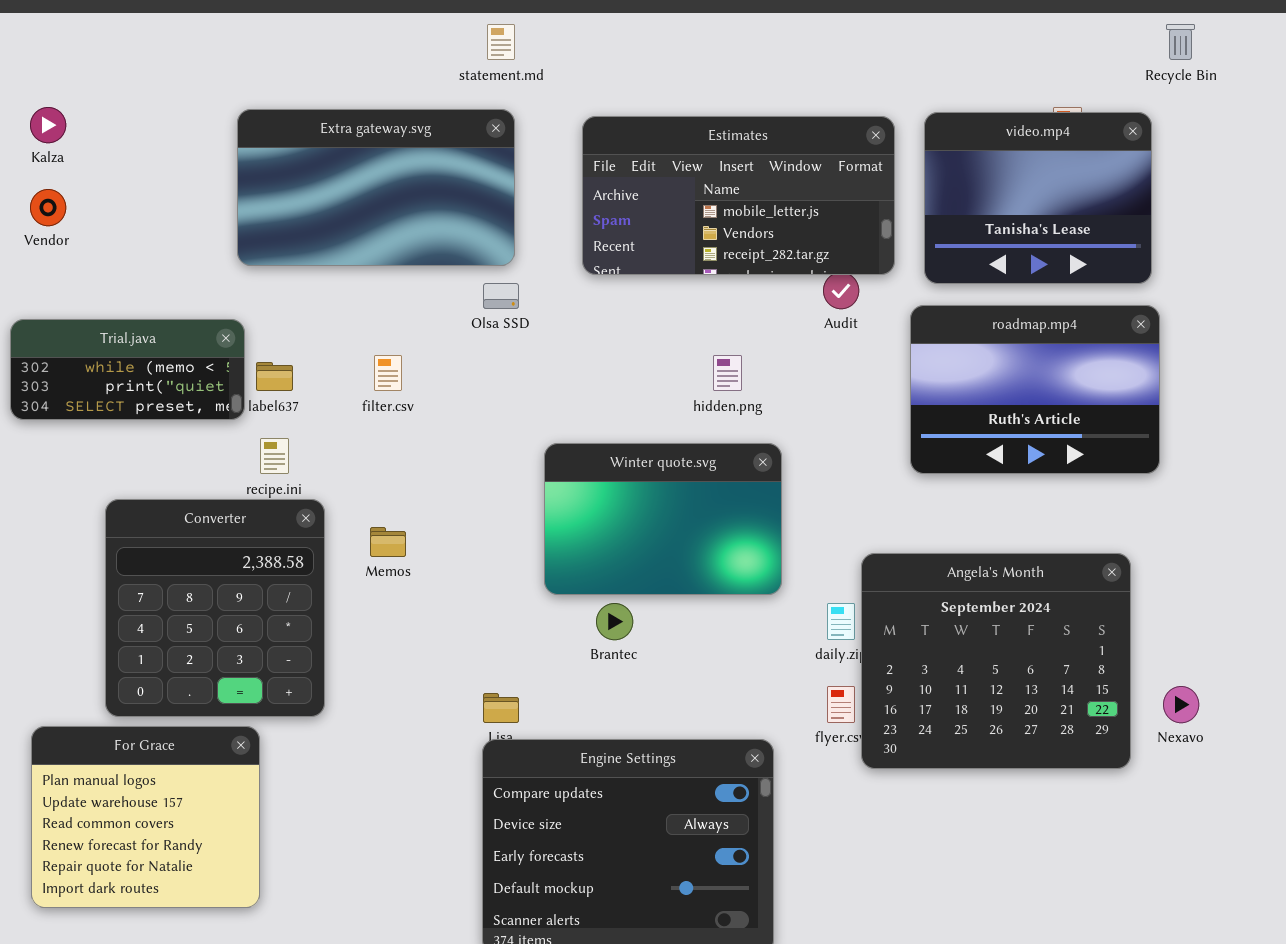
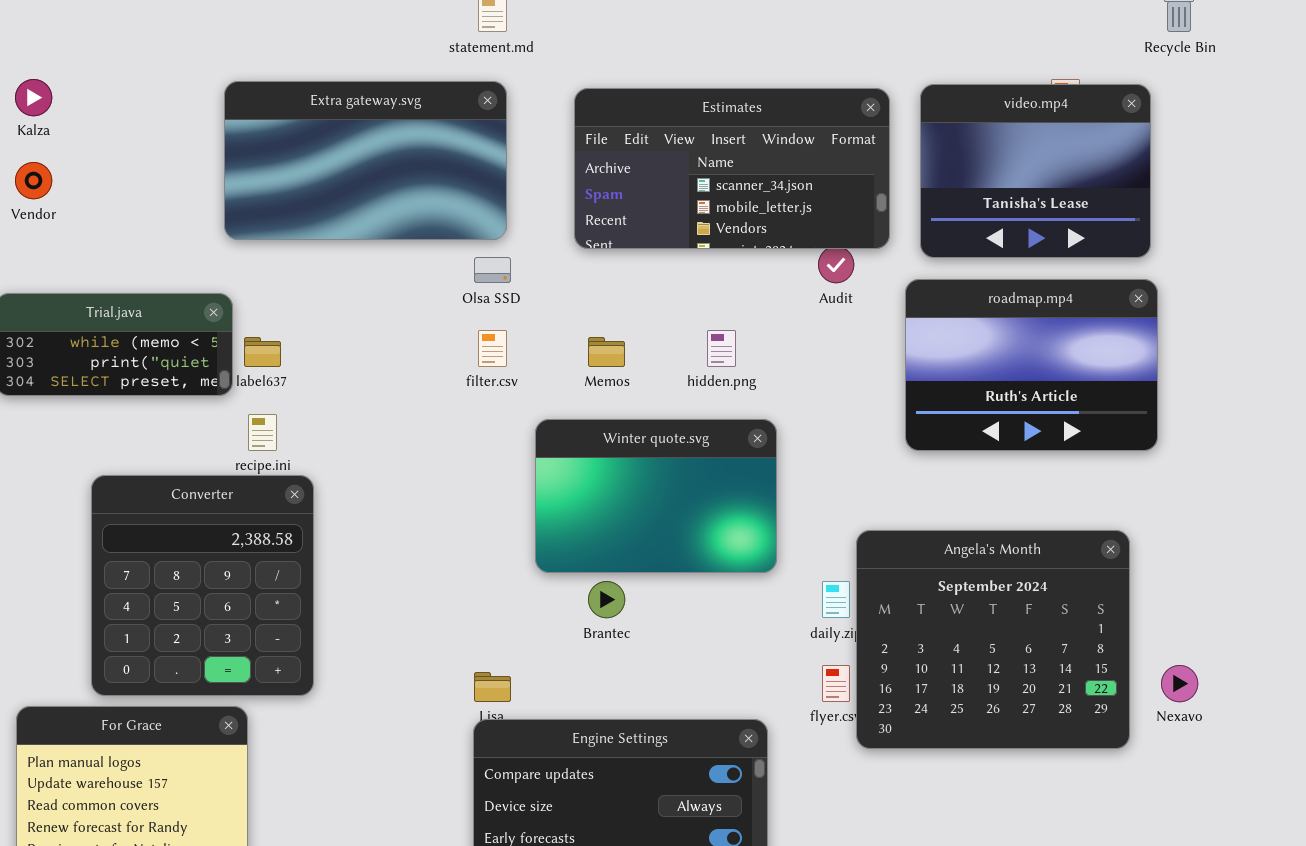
Estimates: [582,116,895,275] -> [574,88,890,249], scrolled up 1 row
filter.csv: [374,355,402,391] -> [478,330,507,367], moved
Memos: [370,527,406,557] -> [588,337,625,367], moved

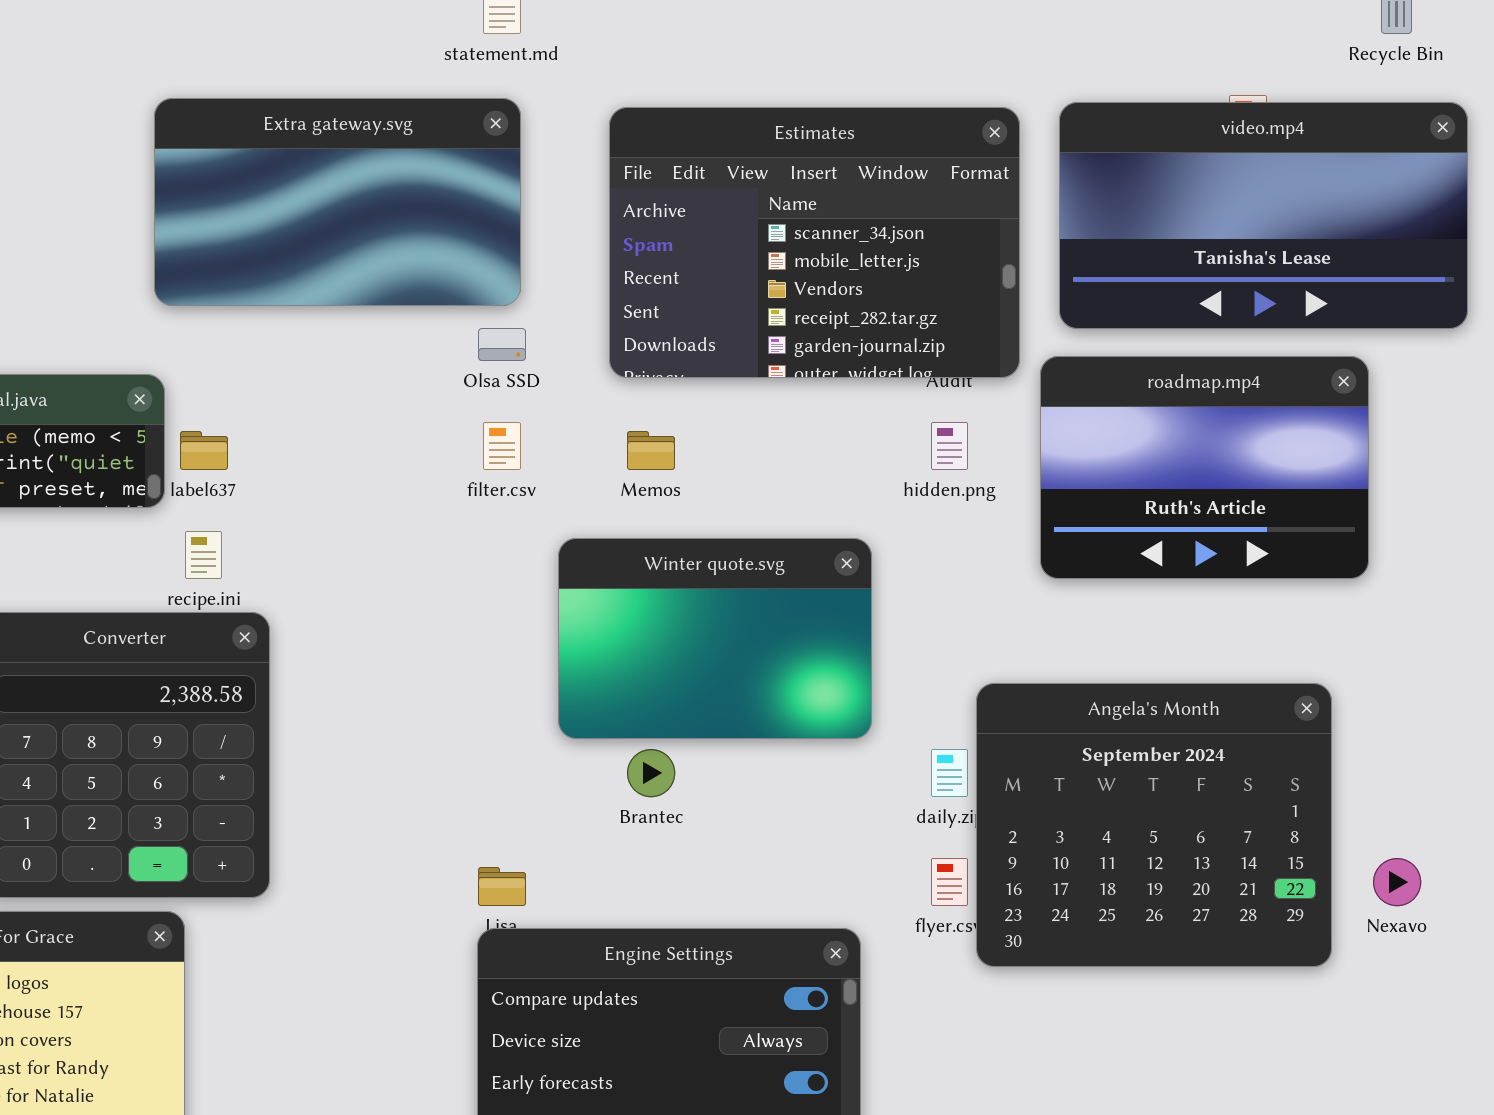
video.mp4: [920,84,1151,258] -> [1059,102,1468,329], resized
Estimates: [574,88,890,249] -> [609,107,1020,378], resized
hidden.png: [707,330,736,367] -> [931,422,968,470], moved

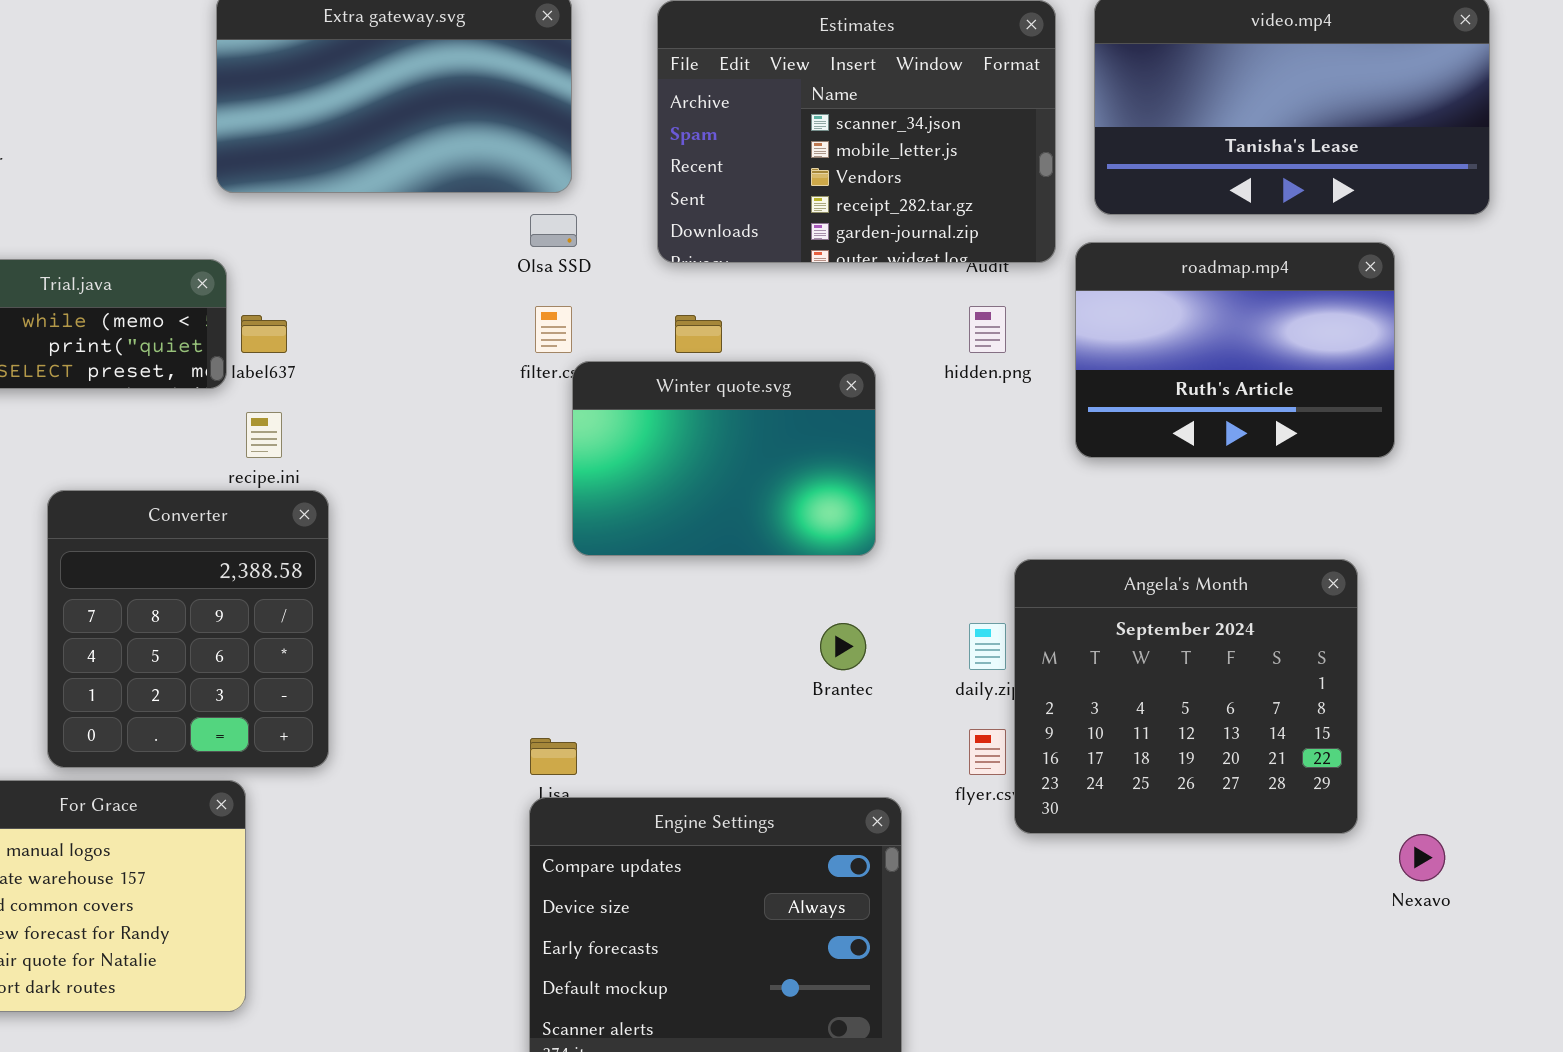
Winter quote.svg: [558,538,872,739] -> [572,361,876,556], moved
Brantec: [627,749,675,797] -> [820,623,866,670], moved
Nexavo: [1373,858,1421,906] -> [1399,834,1445,881], moved

